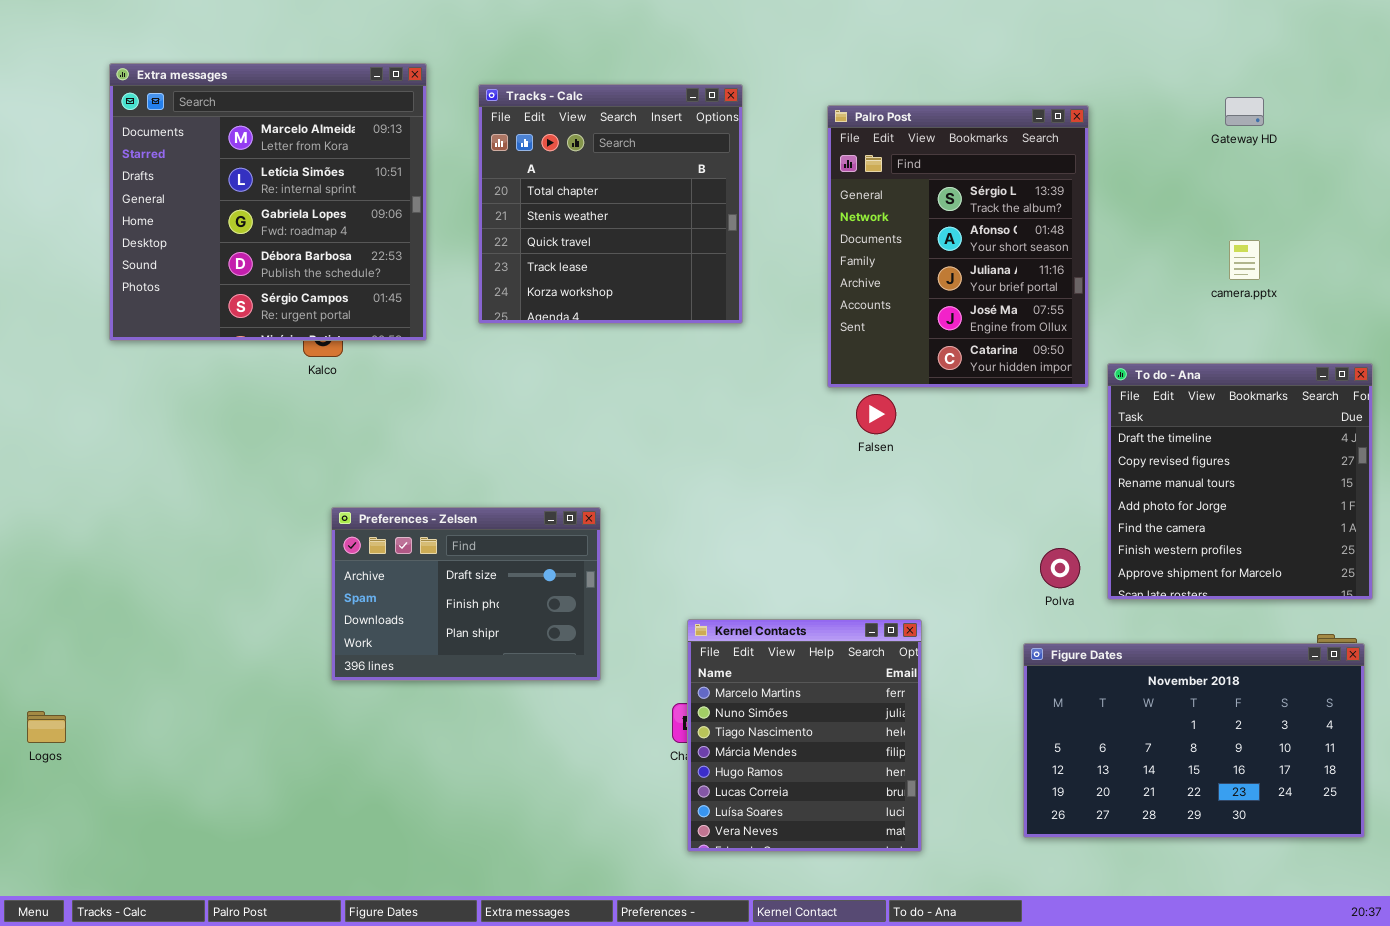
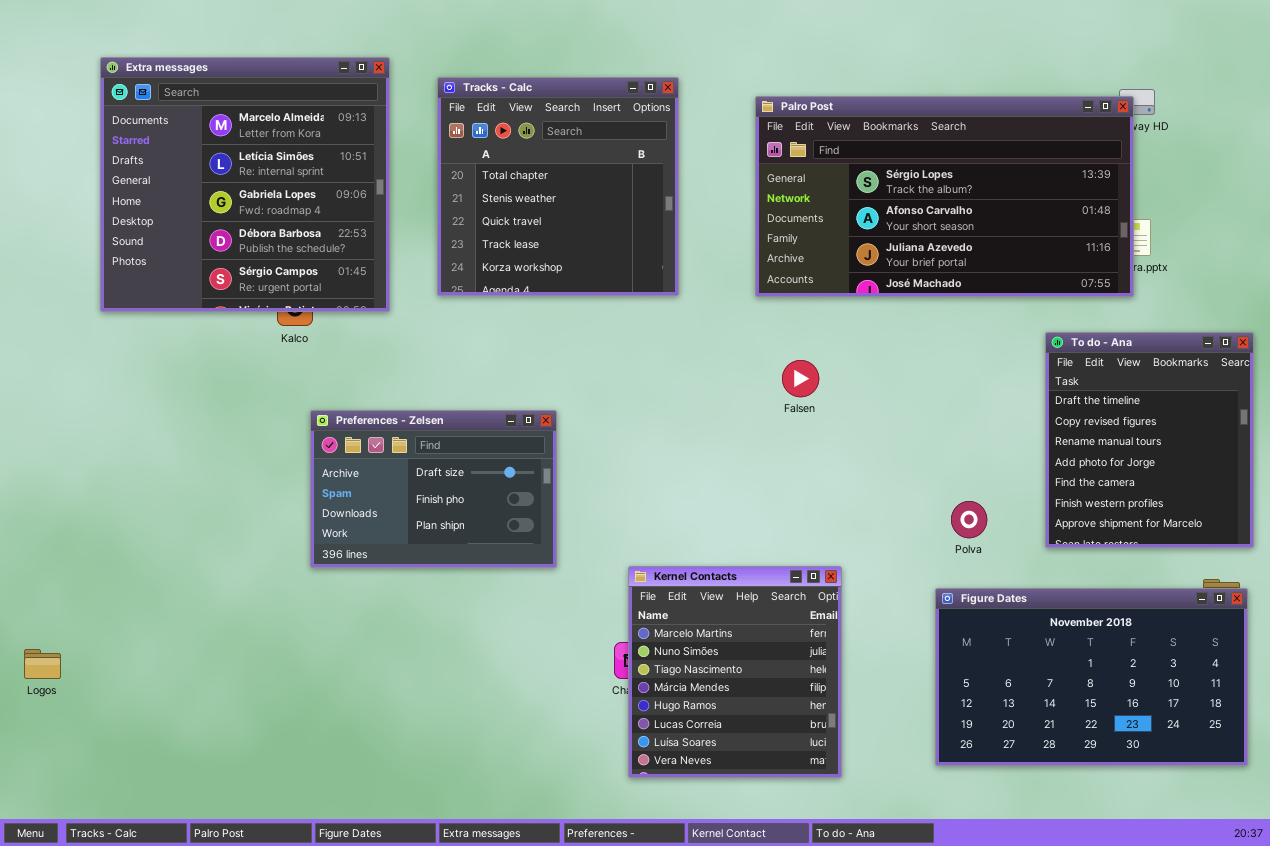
Palro Post: [827,105,1089,388] -> [755,96,1134,297], resized
To do - Ana: [1107,363,1373,600] -> [1045,332,1254,548], resized
Preferences - Zelsen: [331,507,601,681] -> [310,410,557,568], moved

